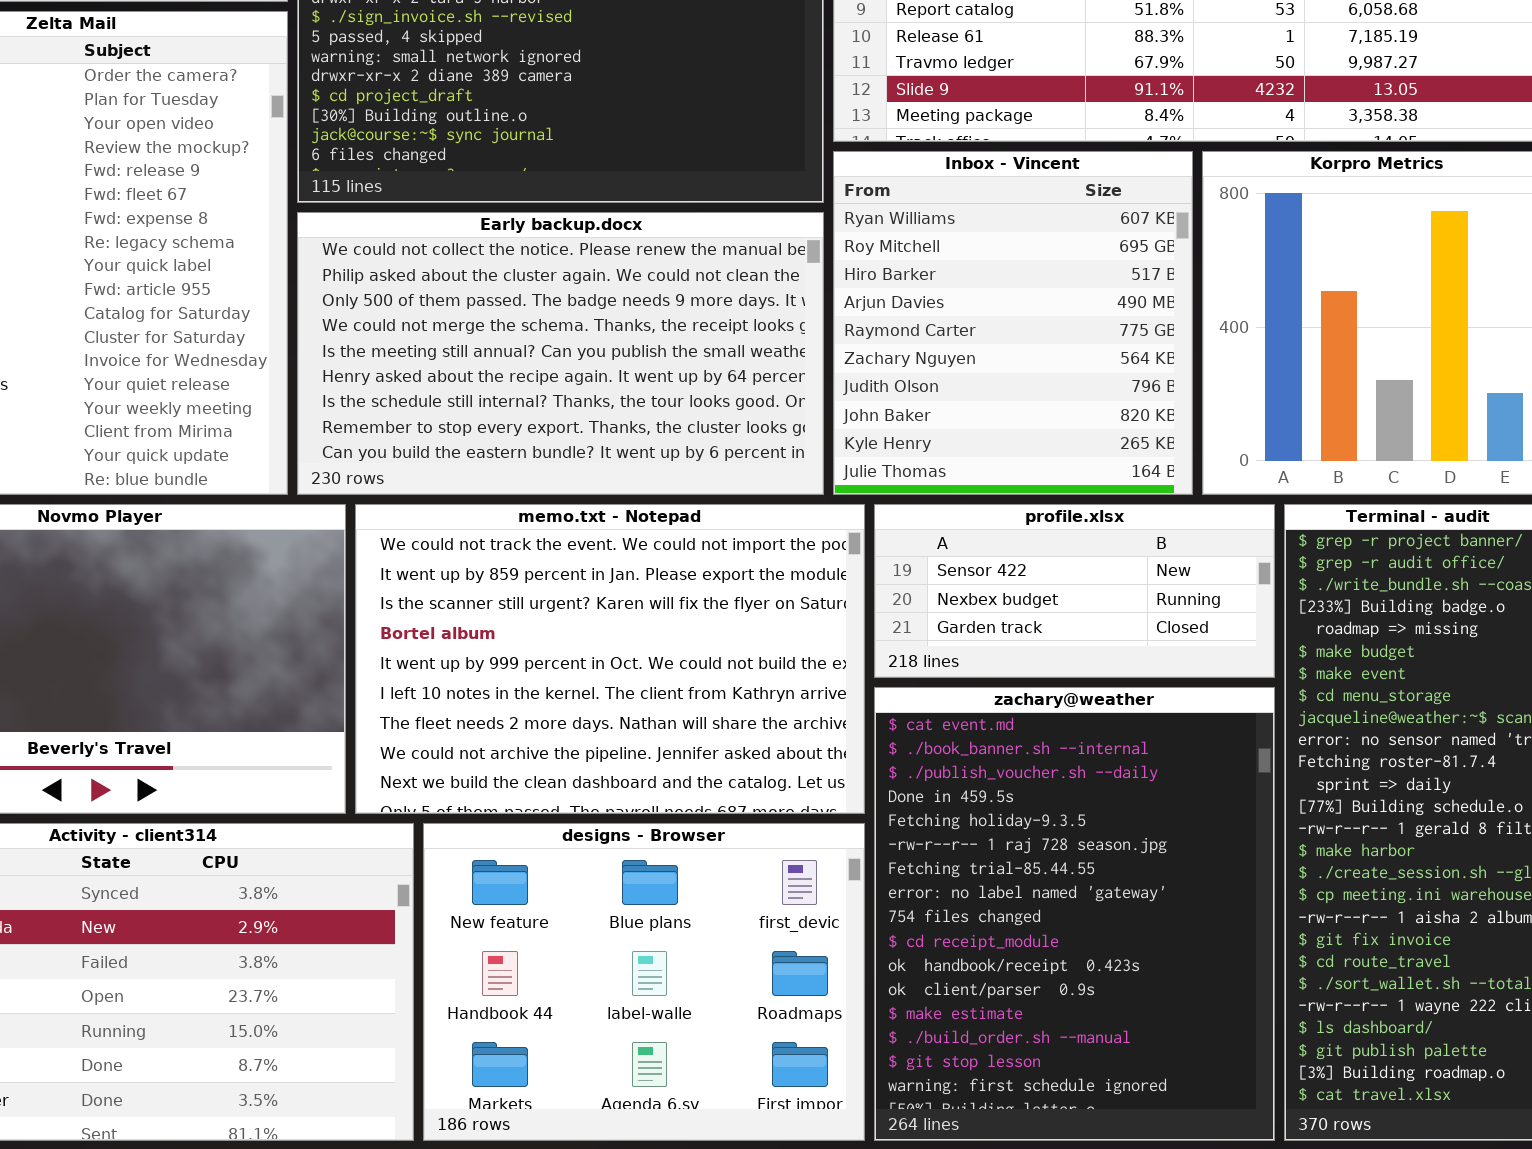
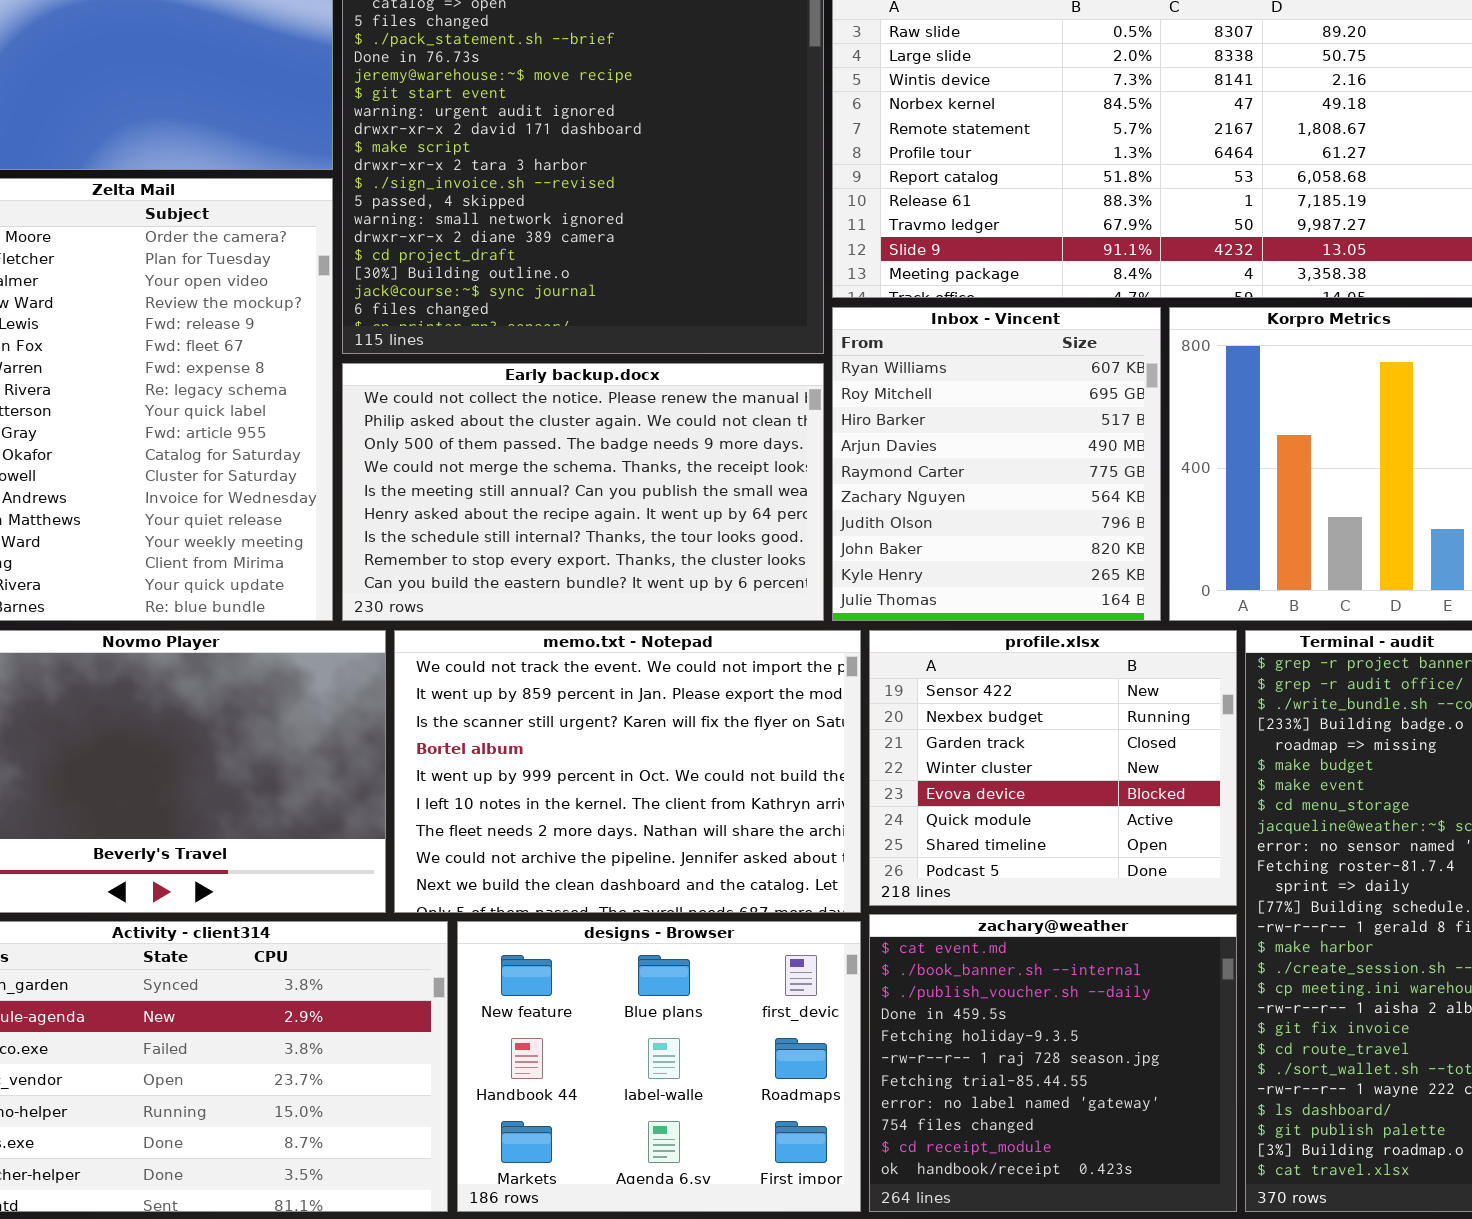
profile.xlsx: [874,504,1275,678] -> [869,630,1237,906], resized
zachary@weather: [874,687,1275,1141] -> [869,914,1237,1212], resized

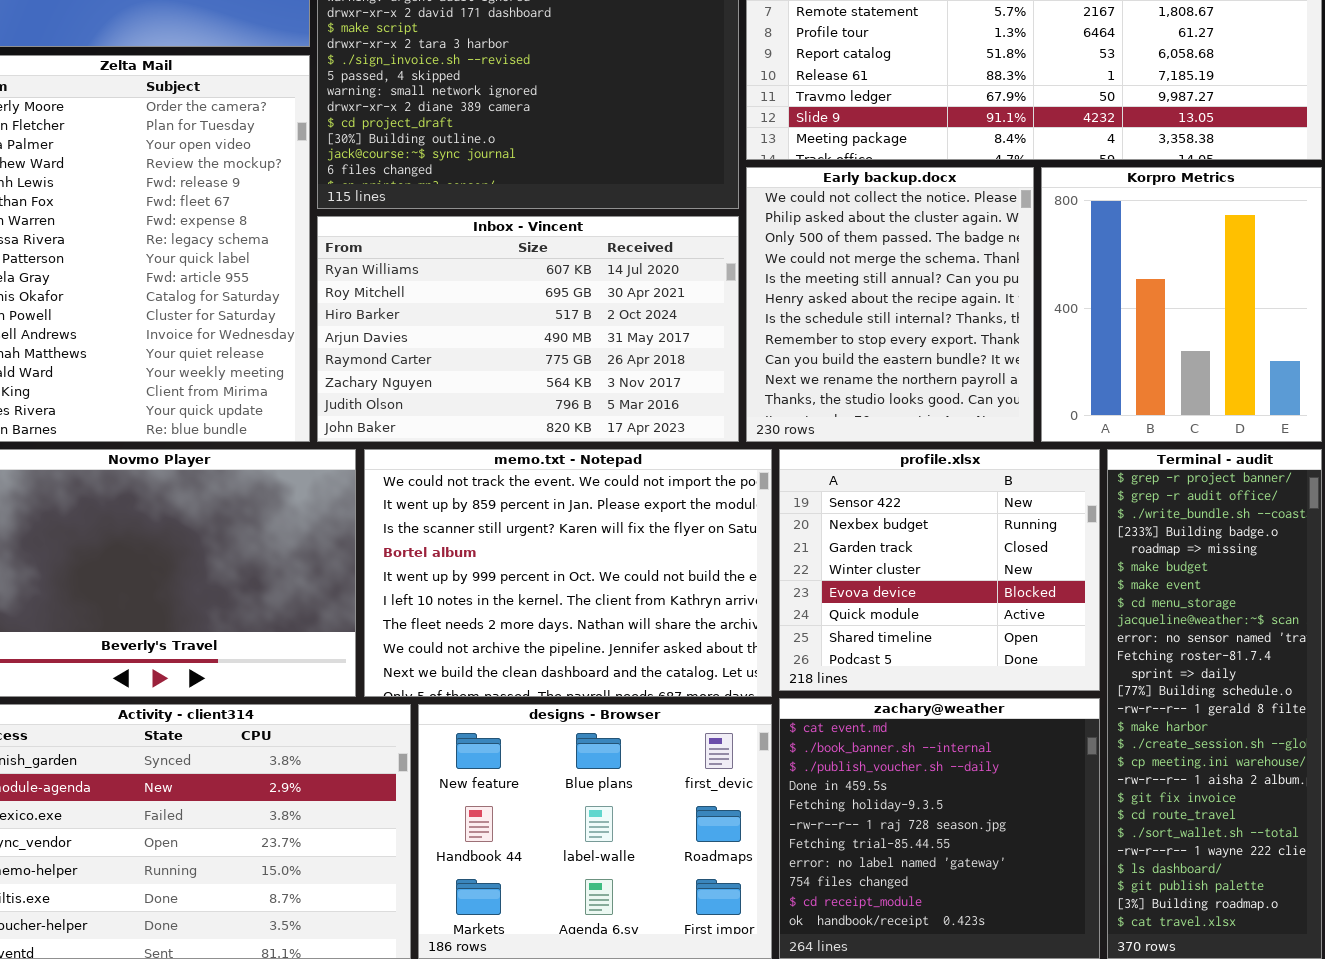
Inbox - Vincent: [832,307,1161,621] -> [317,216,739,442], moved, resized
Early backup.docx: [342,363,824,621] -> [746,167,1034,442], moved, resized

